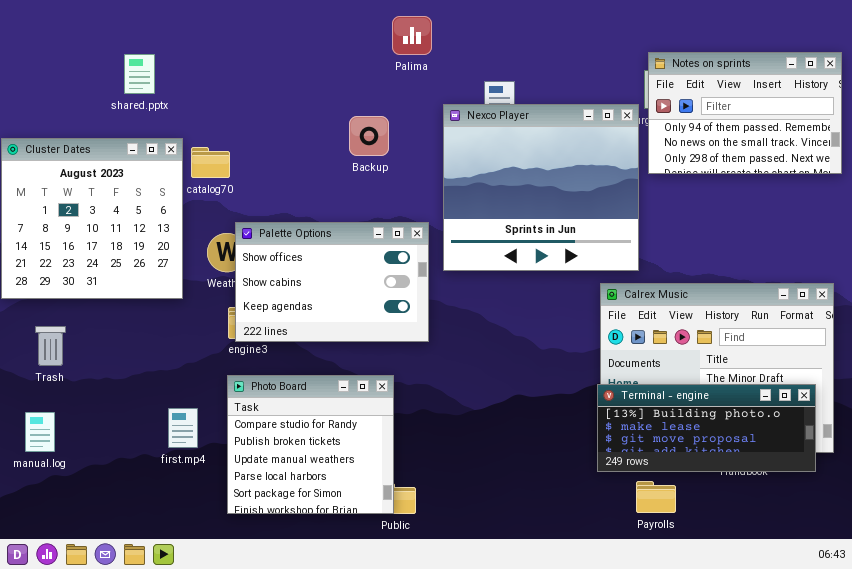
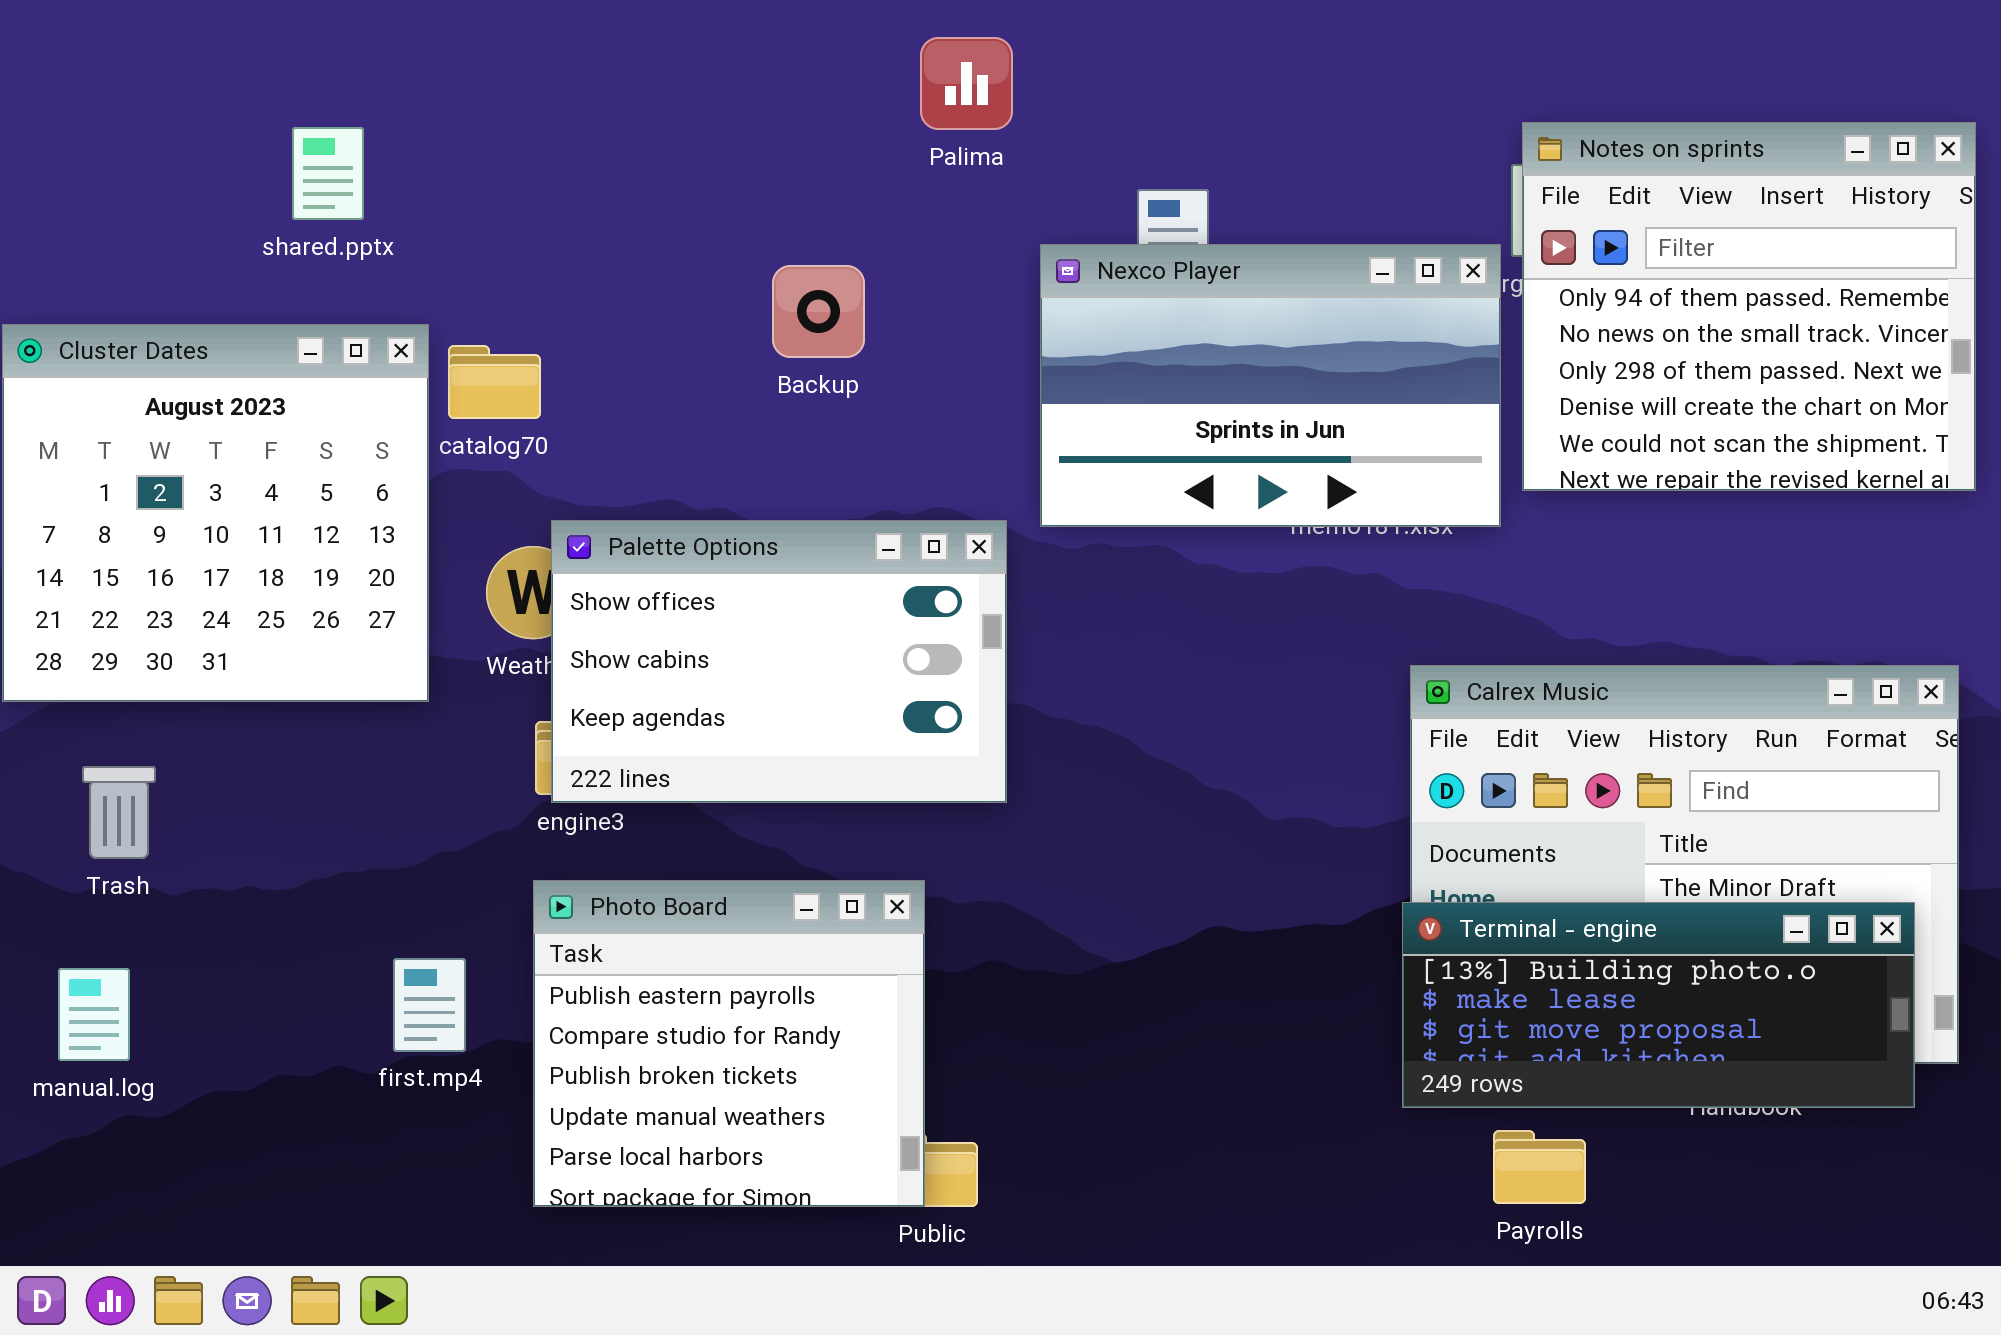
Notes on sprints: [648,52,842,174] -> [1522,122,1976,491], resized
Nexco Player: [443,104,639,271] -> [1040,244,1501,527], resized
Backup: [349,116,389,156] -> [772,265,865,358], moved
Photo Board: [227,375,394,514] -> [533,880,925,1207], scrolled up 1 row

